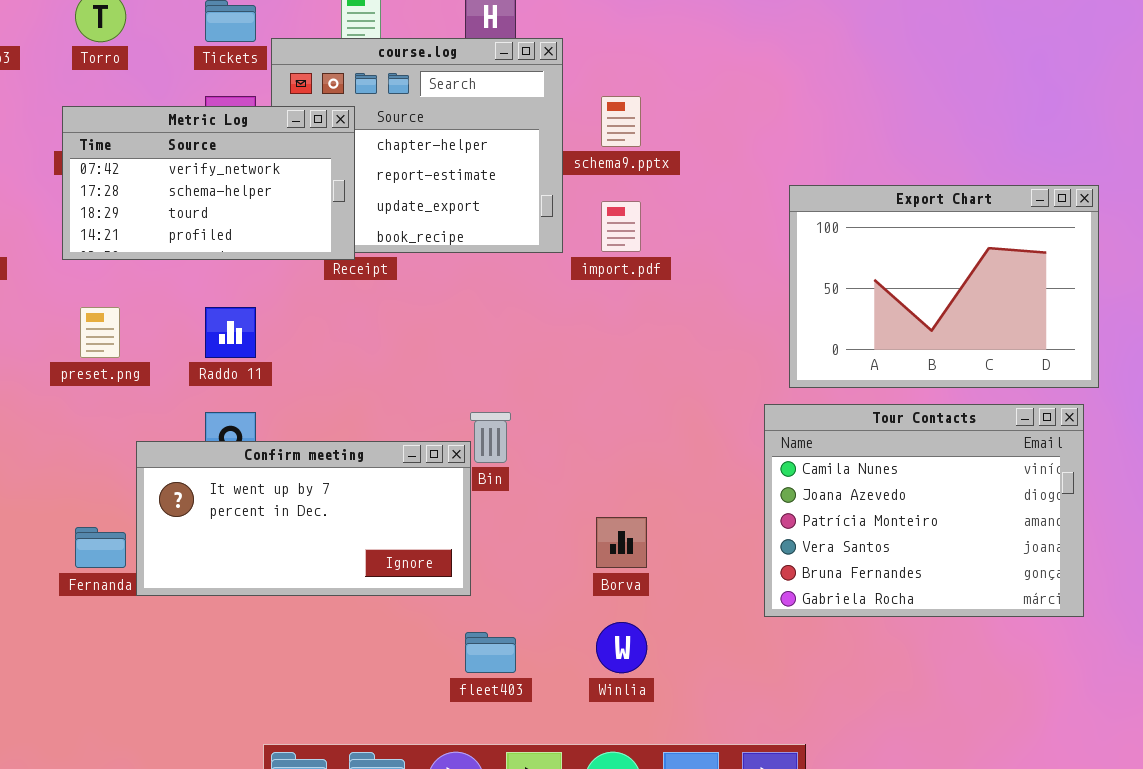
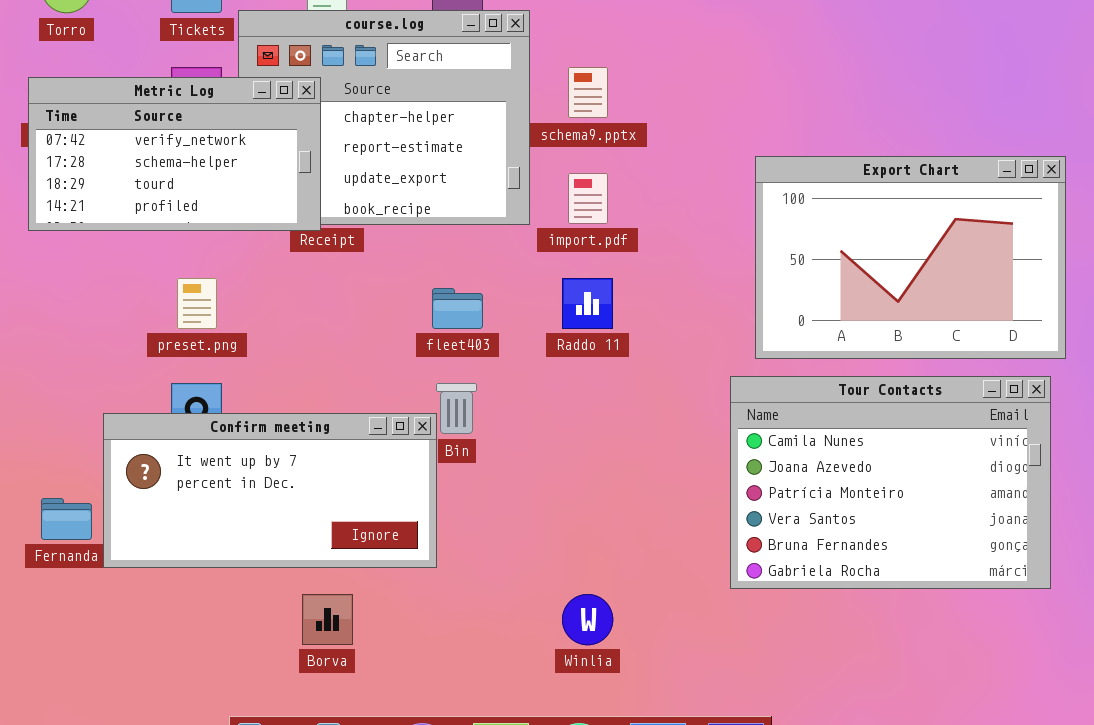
preset.png: [80,307,120,358] -> [177,278,217,329], moved
Raddo 11: [205,307,256,358] -> [562,278,613,329], moved
Borva: [596,517,647,568] -> [302,594,353,645], moved
fleet403: [465,632,516,673] -> [432,288,483,329], moved

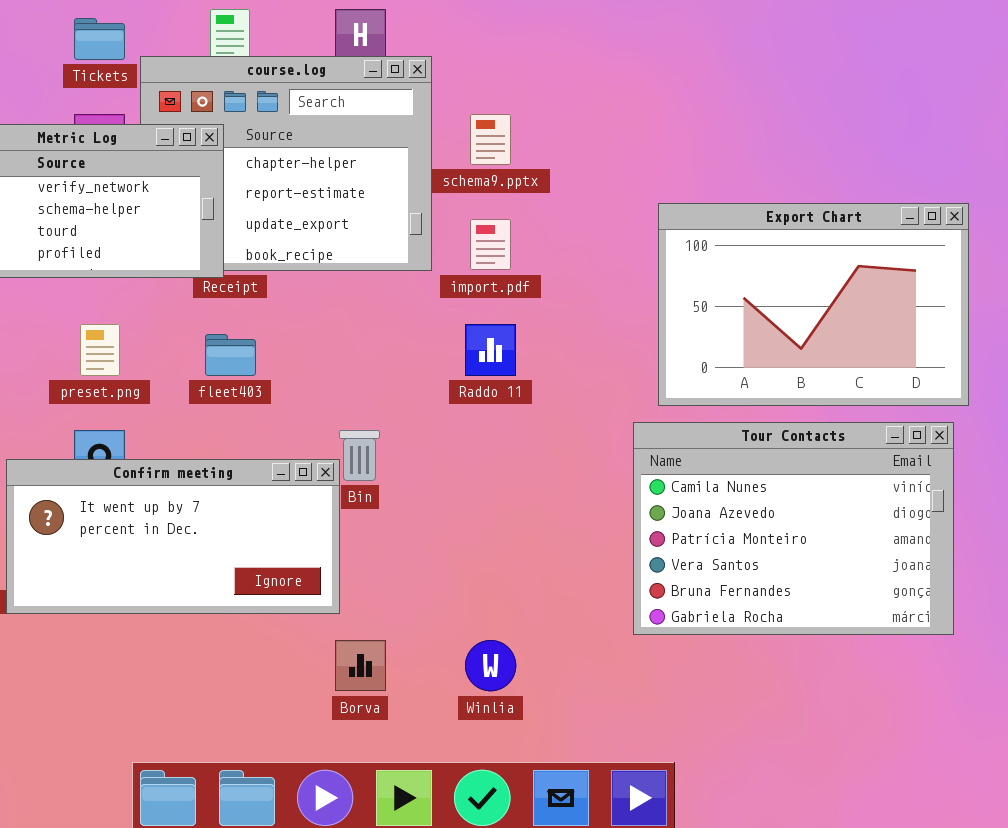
fleet403: [432,288,483,329] -> [205,334,256,376], moved
Borva: [302,594,353,645] -> [335,640,386,691], moved

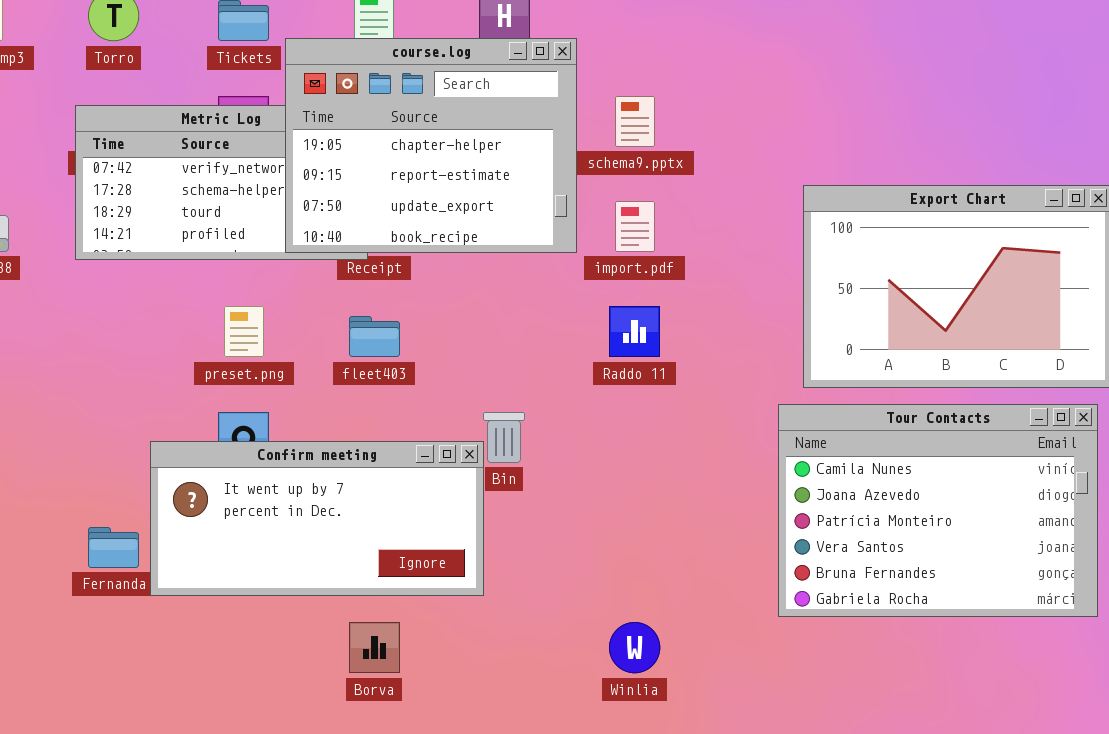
course.log: [140,56,432,271] -> [285,38,577,253], raised
Borva: [335,640,386,691] -> [349,622,400,673], moved

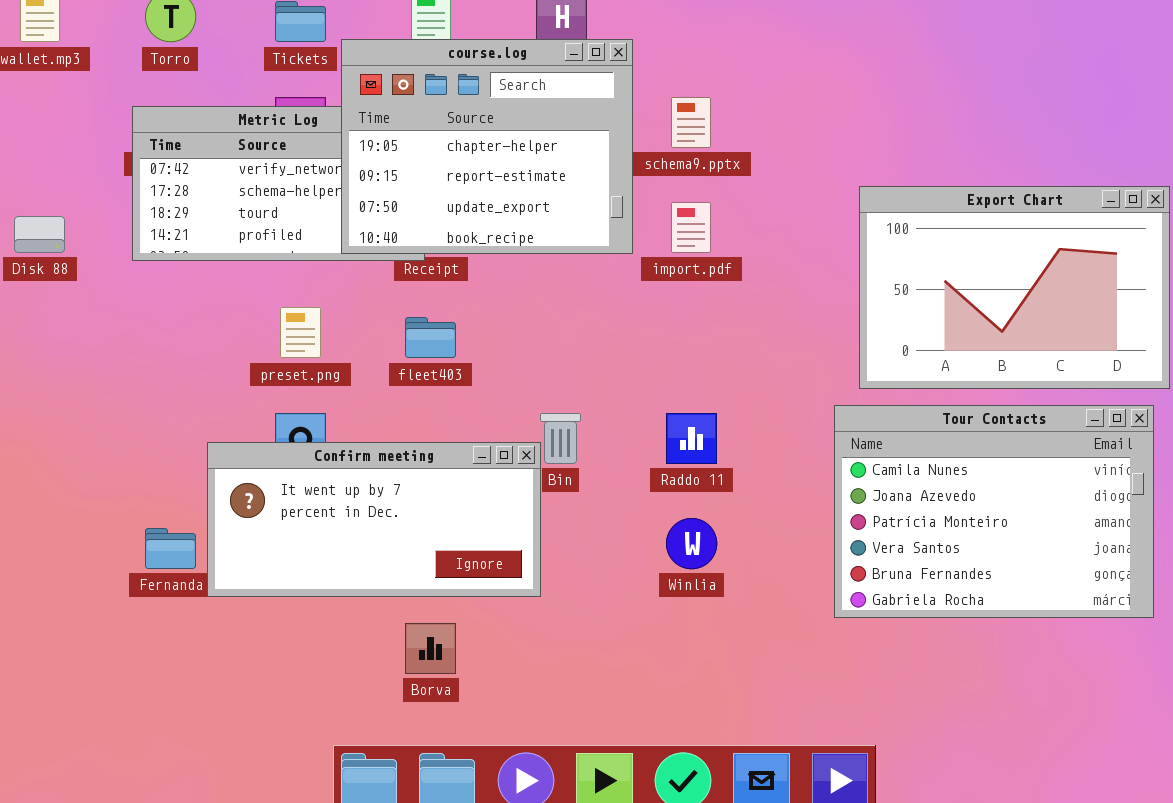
Raddo 11: [609,306,660,357] -> [666,413,717,464], moved
Winlia: [609,622,660,673] -> [666,518,717,569], moved

